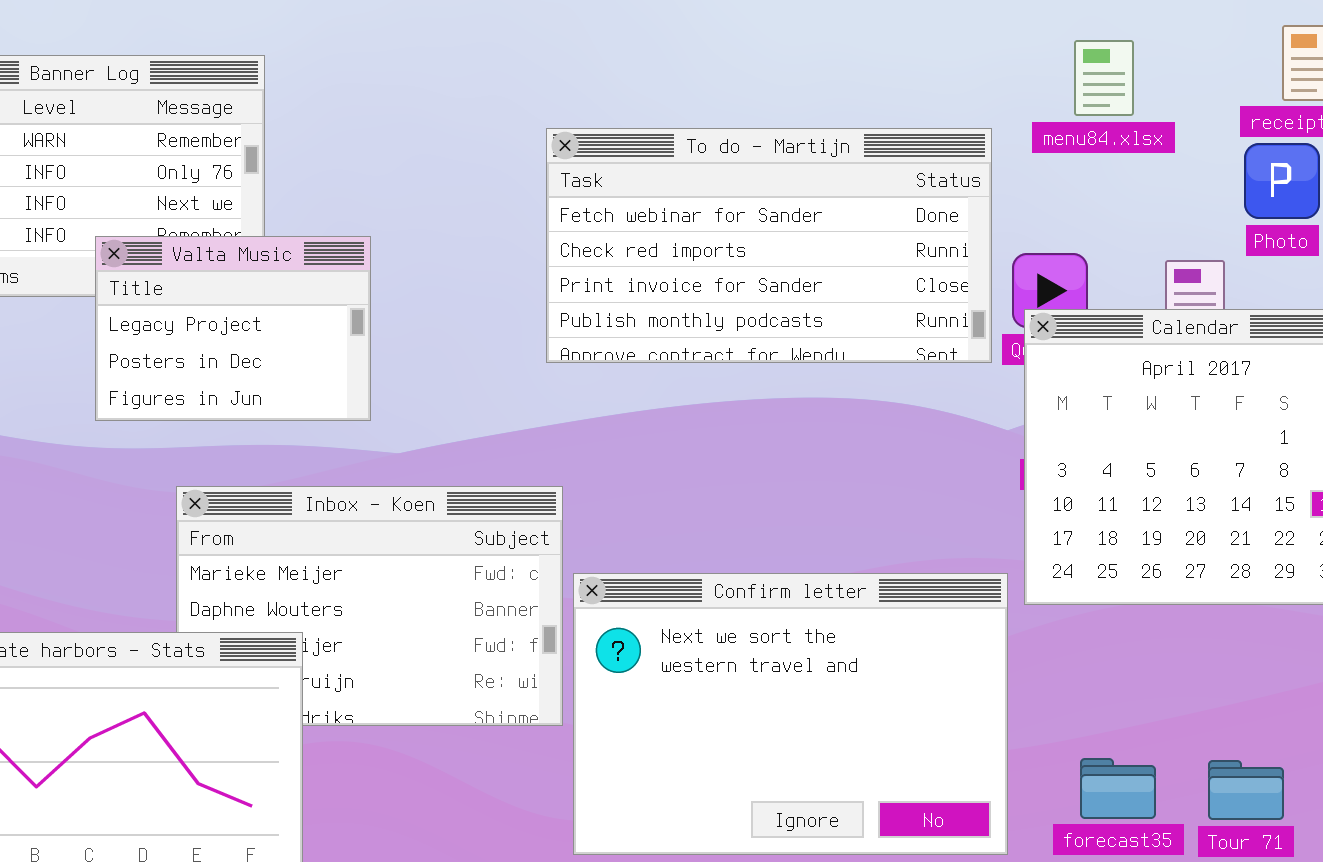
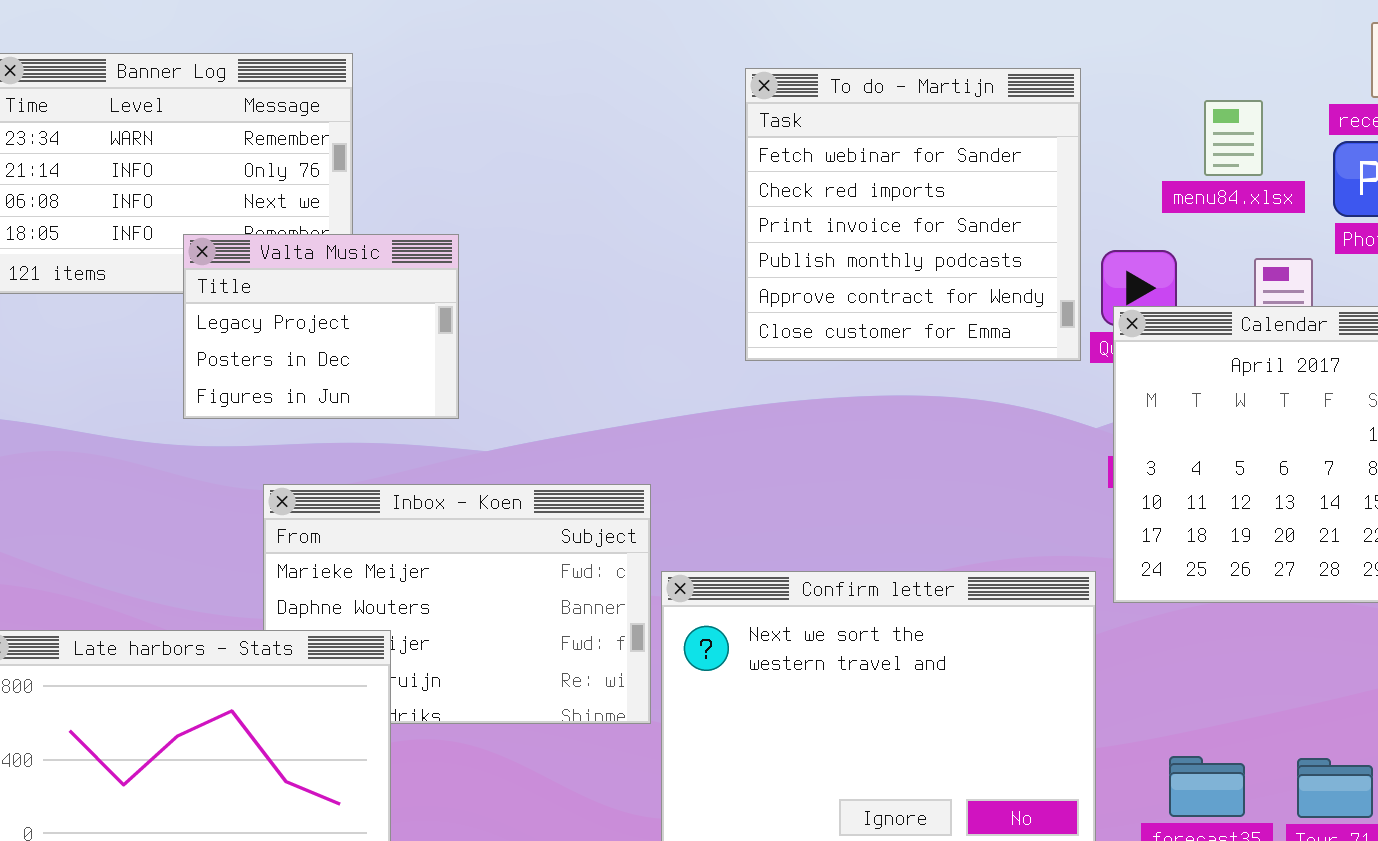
menu84.xlsx: [1074,40,1134,116] -> [1204,100,1263,176], moved
To do - Martijn: [546,128,992,363] -> [745,68,1081,361], resized

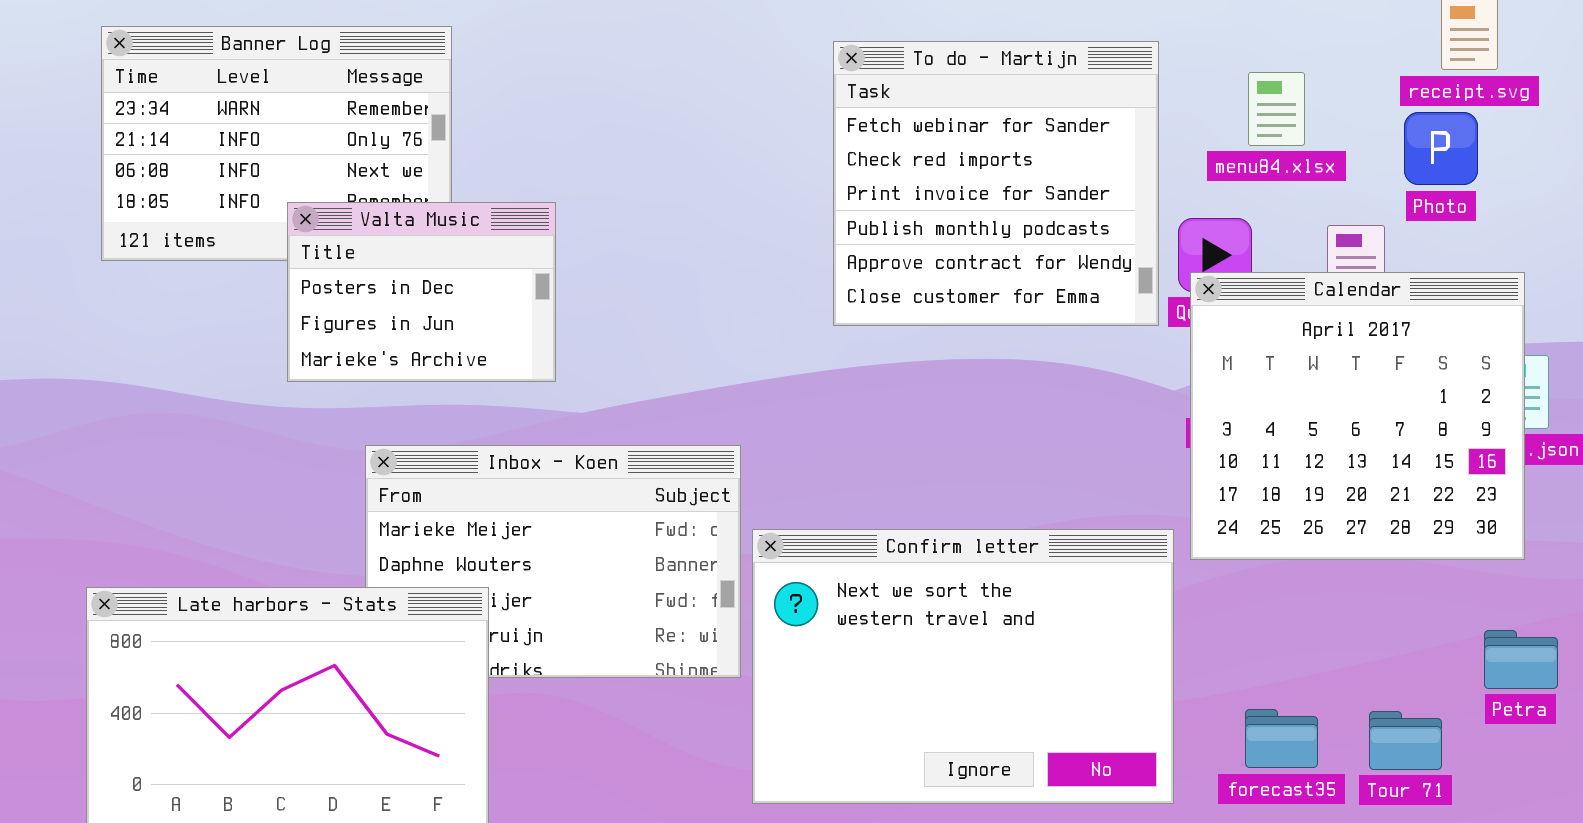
menu84.xlsx: [1204,100,1263,176] -> [1248,72,1305,146], moved
Valta Music: [183,234,459,419] -> [287,202,556,382], scrolled down 1 row

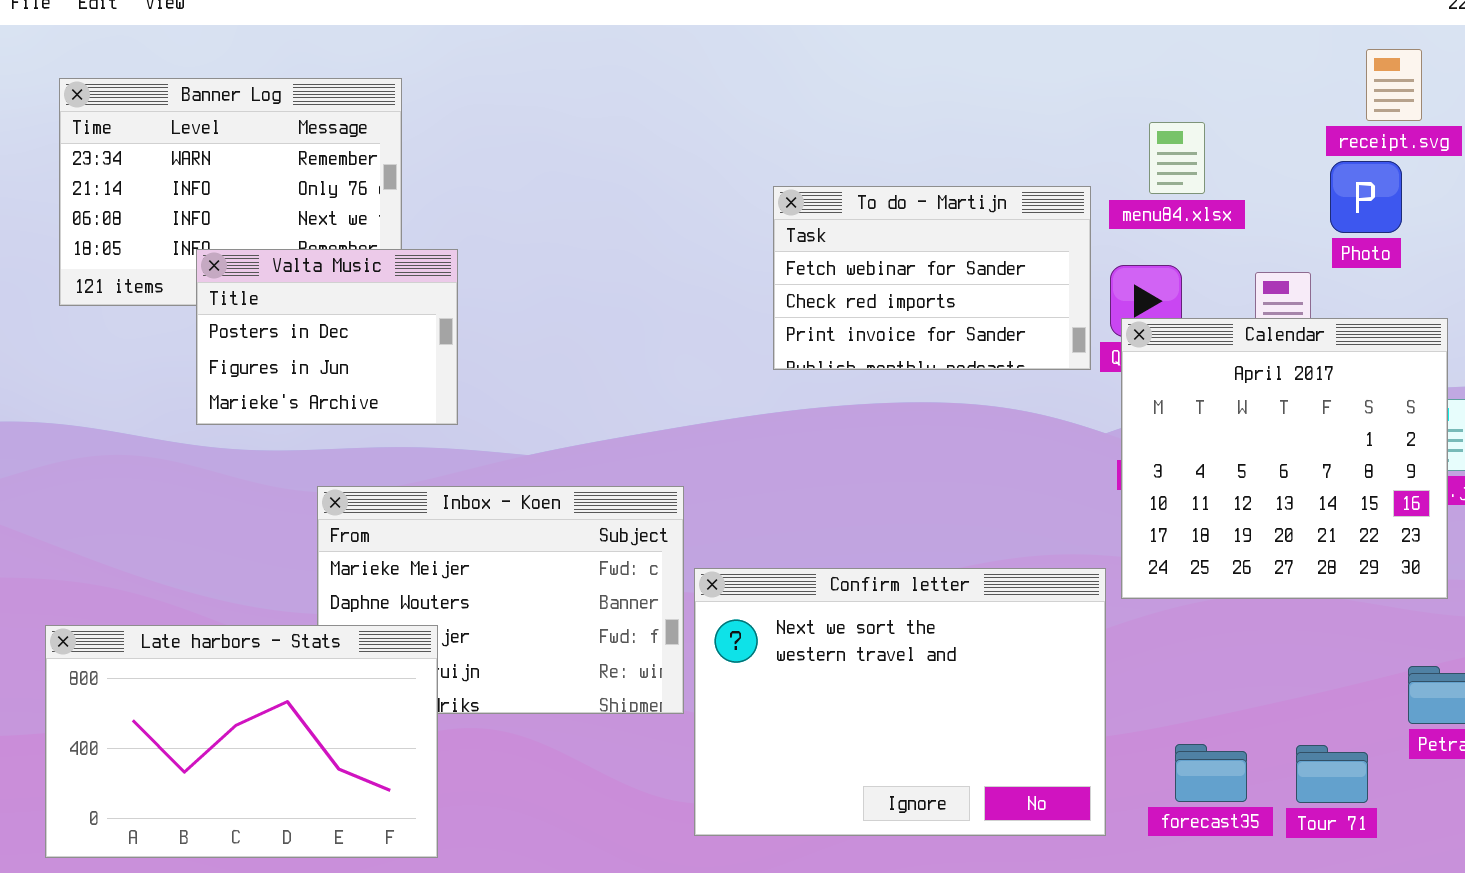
To do - Martijn: [833,41,1159,326] -> [773,186,1091,370], resized
menu84.xlsx: [1248,72,1305,146] -> [1149,122,1205,194], moved
Valta Music: [287,202,556,382] -> [196,249,458,425], moved

